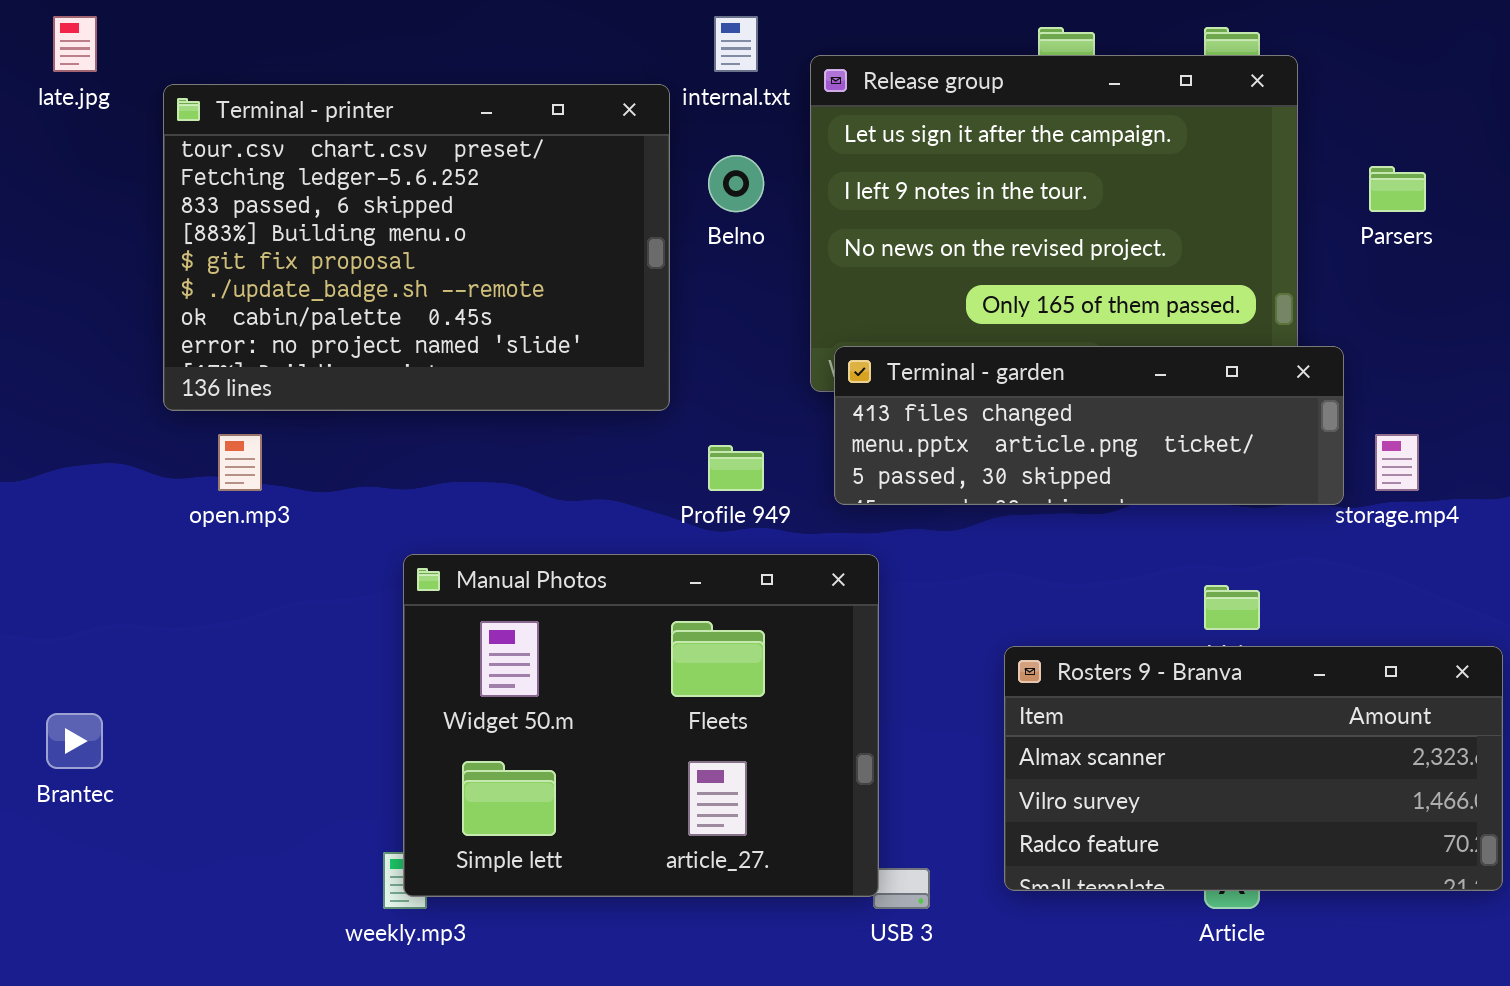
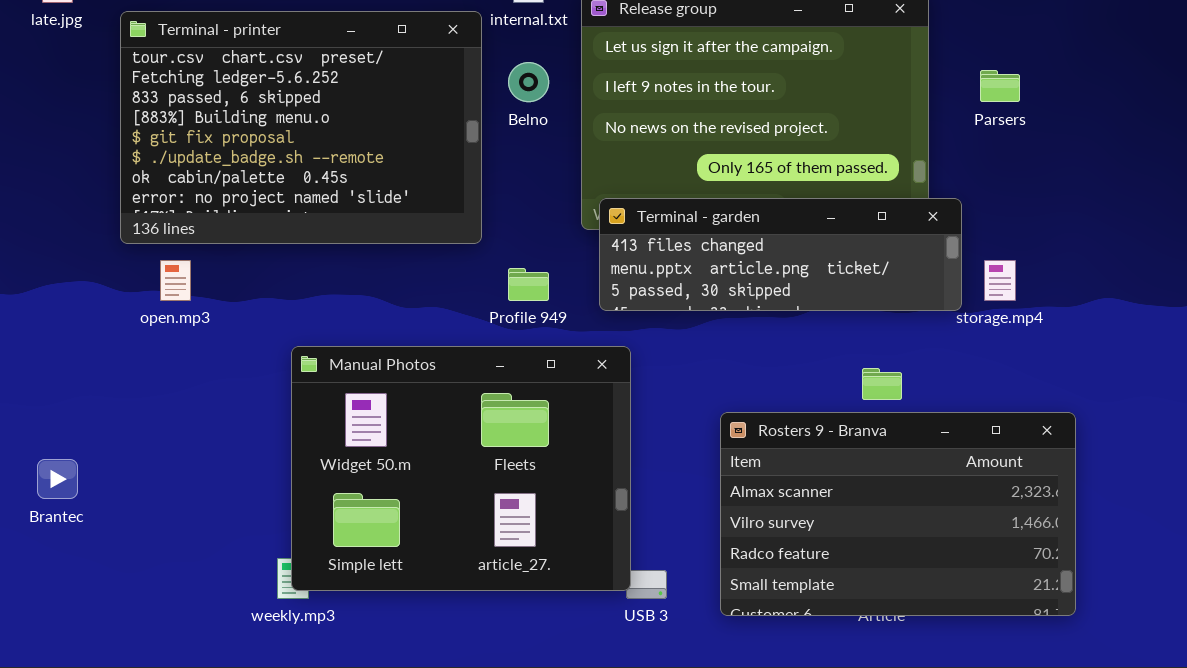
Rosters 9 - Branva: [1004,646,1503,891] -> [720,412,1076,616], resized

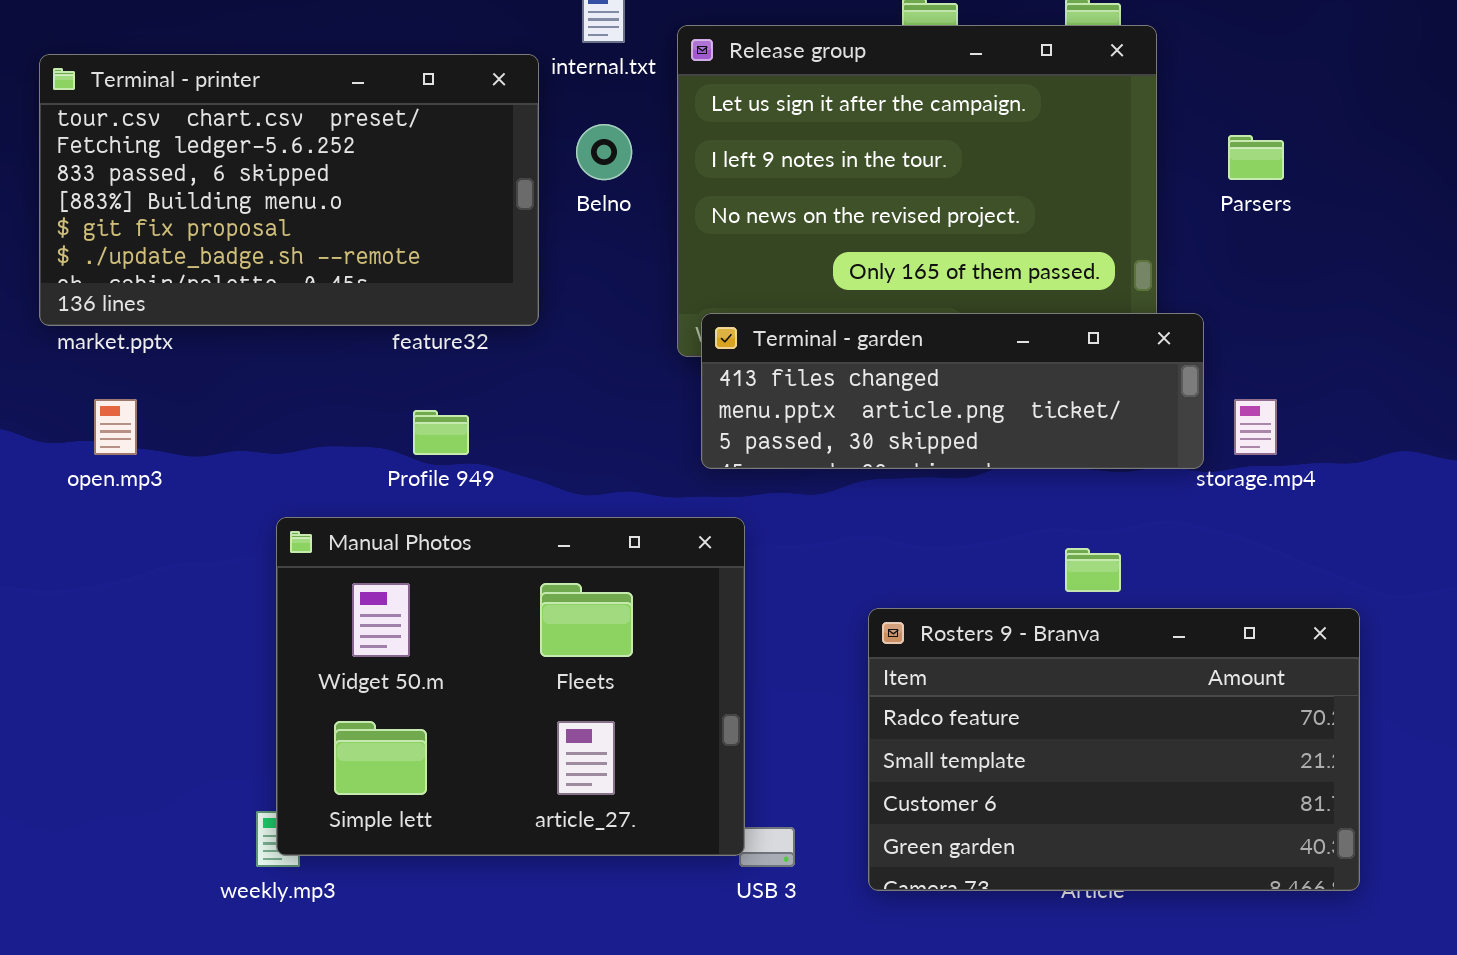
Terminal - printer: [120,11,482,244] -> [39,54,539,326], resized
Profile 949: [508,268,549,301] -> [413,410,469,455], moved
Rosters 9 - Branva: [720,412,1076,616] -> [868,608,1360,891], scrolled down 2 rows

